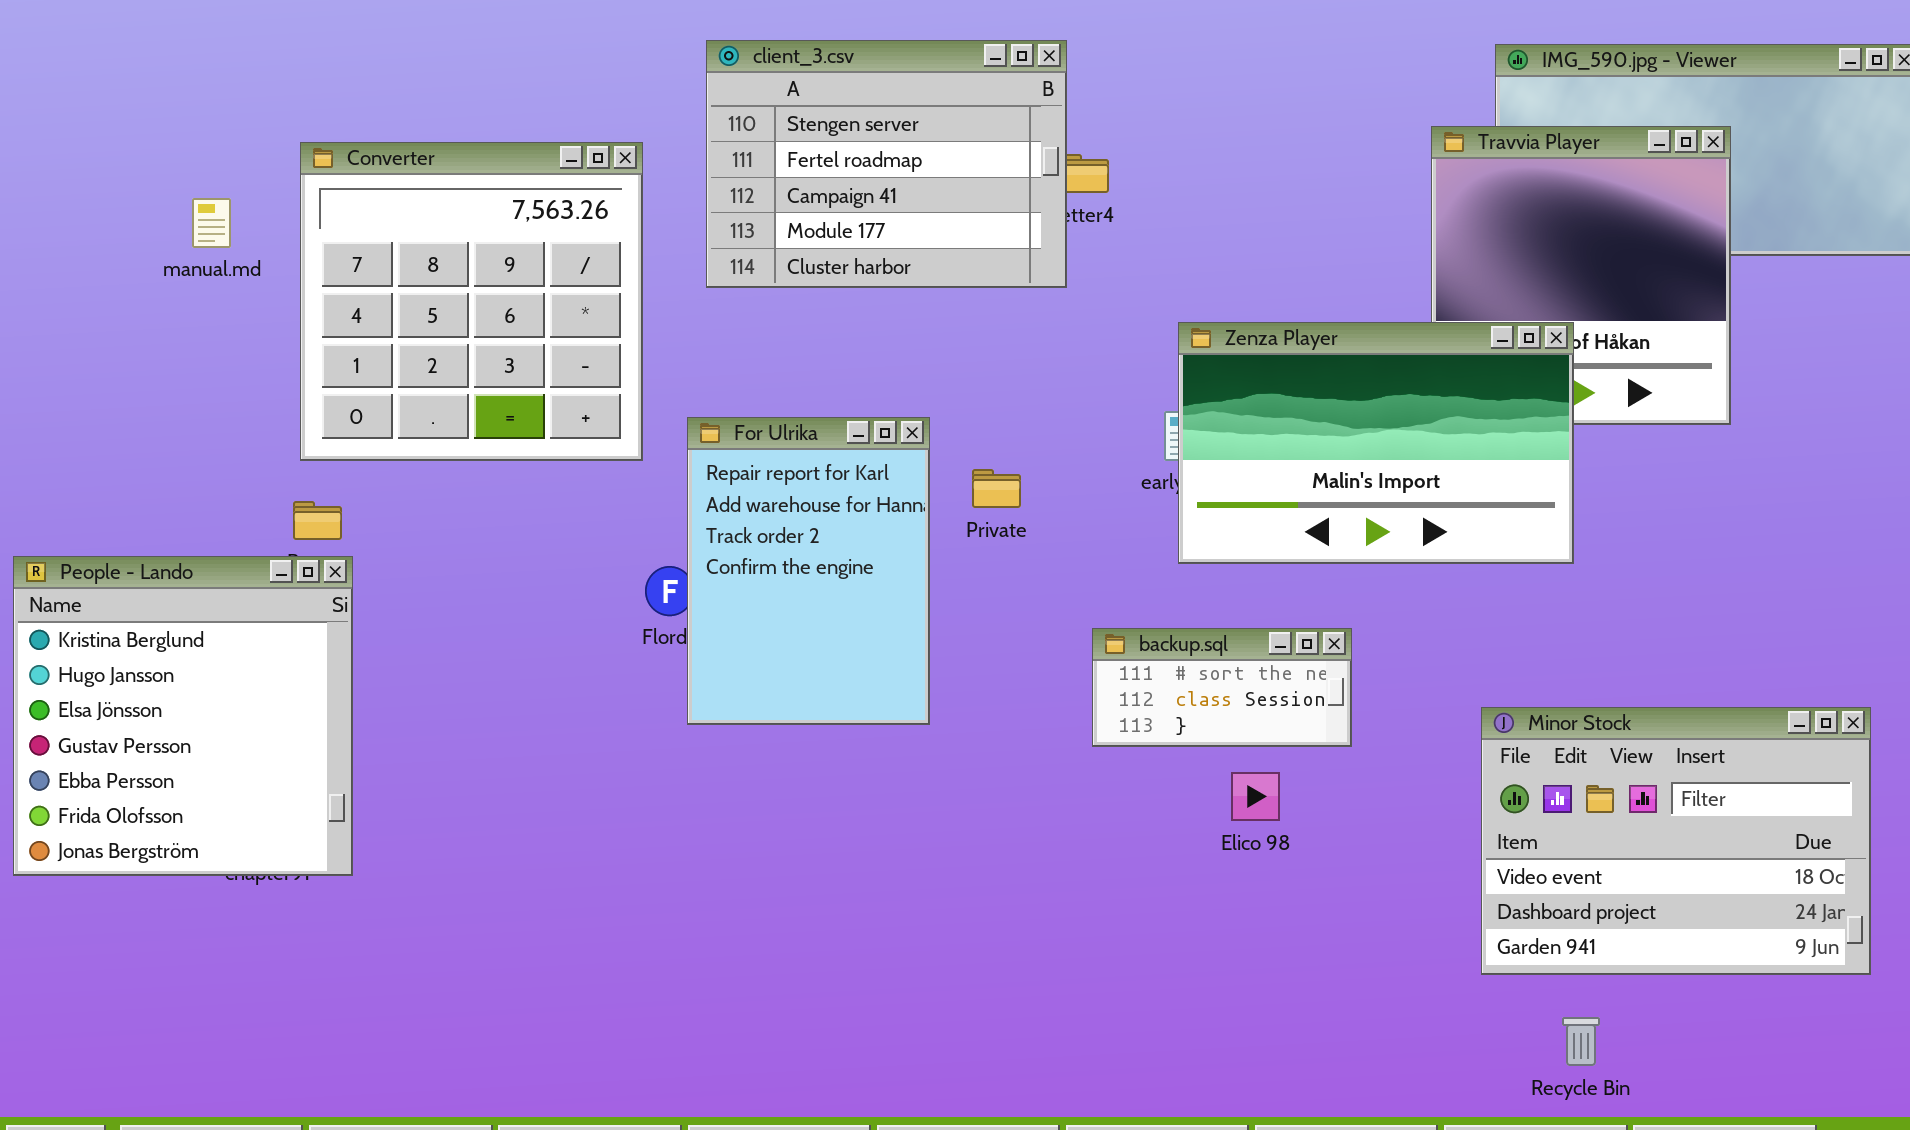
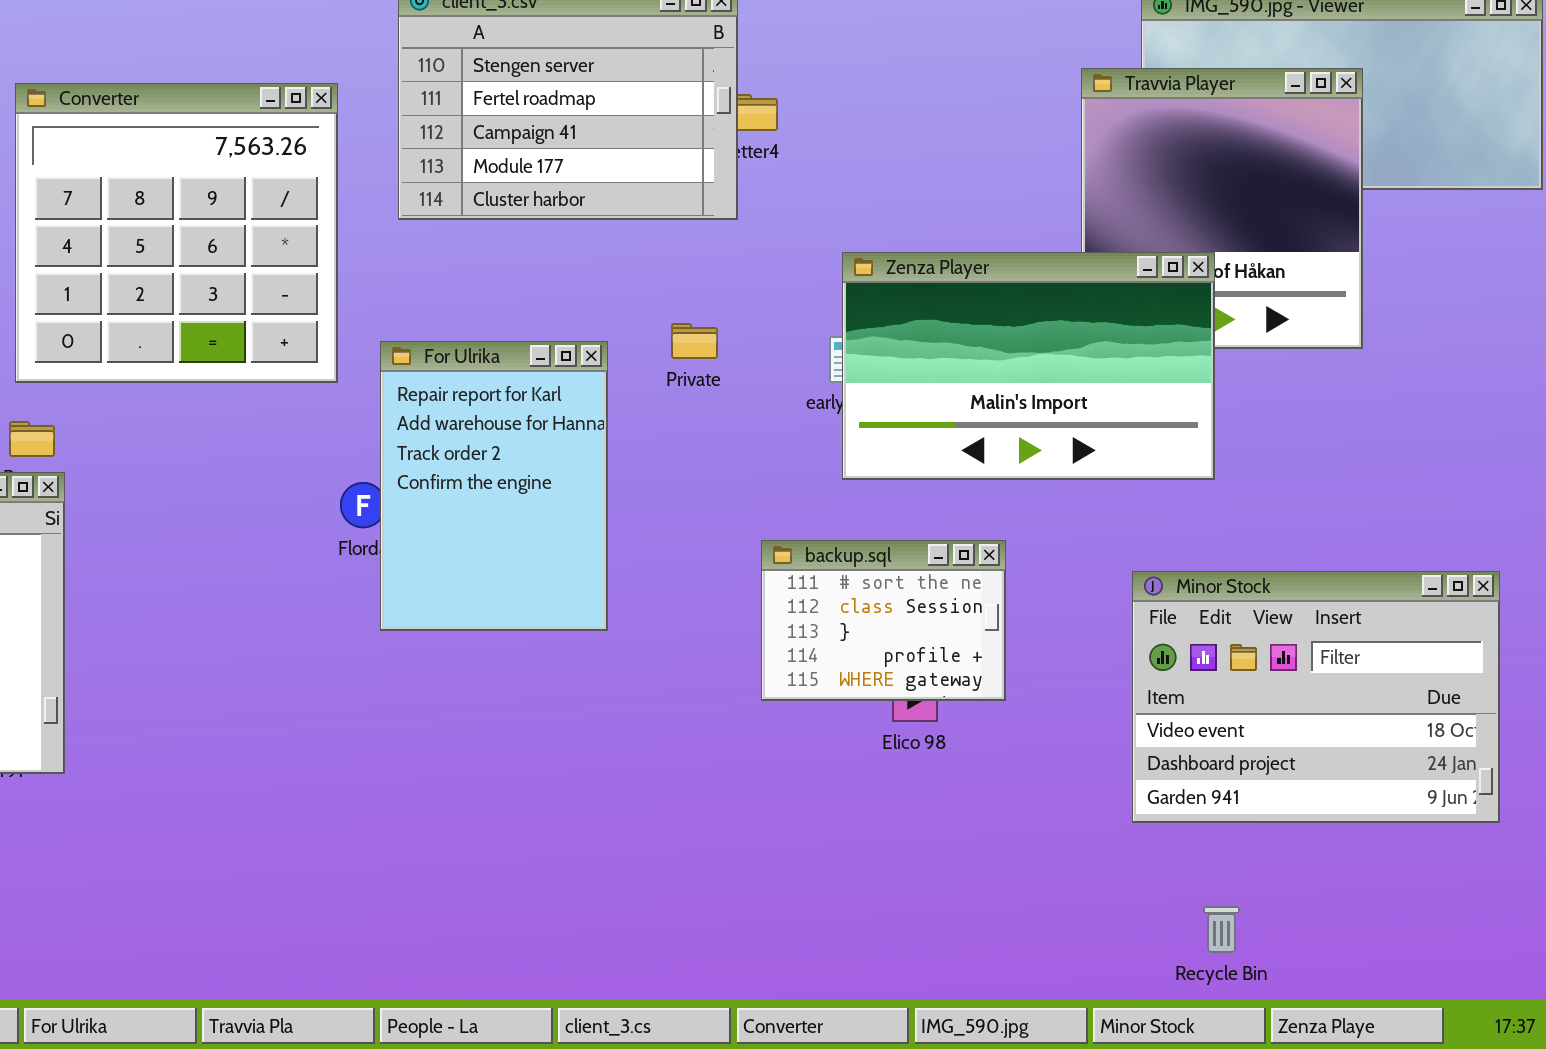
Private: [972,469,1021,508] -> [671,323,718,359], moved
backup.sql: [1092,628,1352,747] -> [761,540,1006,701], resized
Minor Stock: [1481,707,1871,975] -> [1132,571,1500,823], moved

